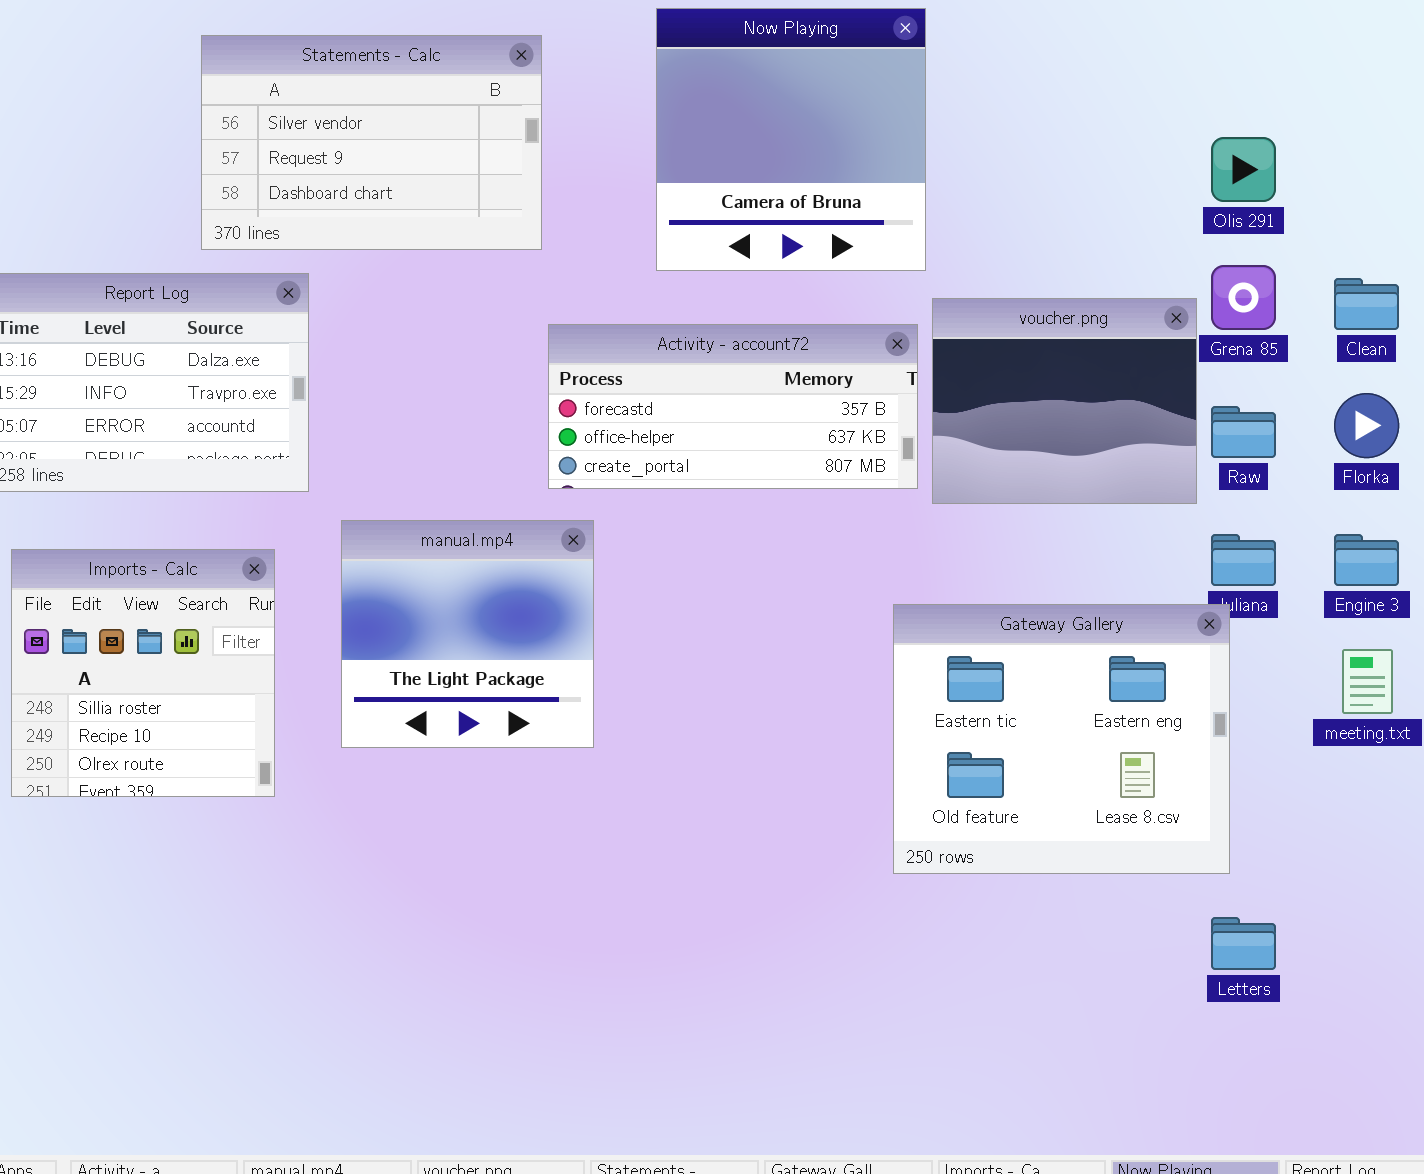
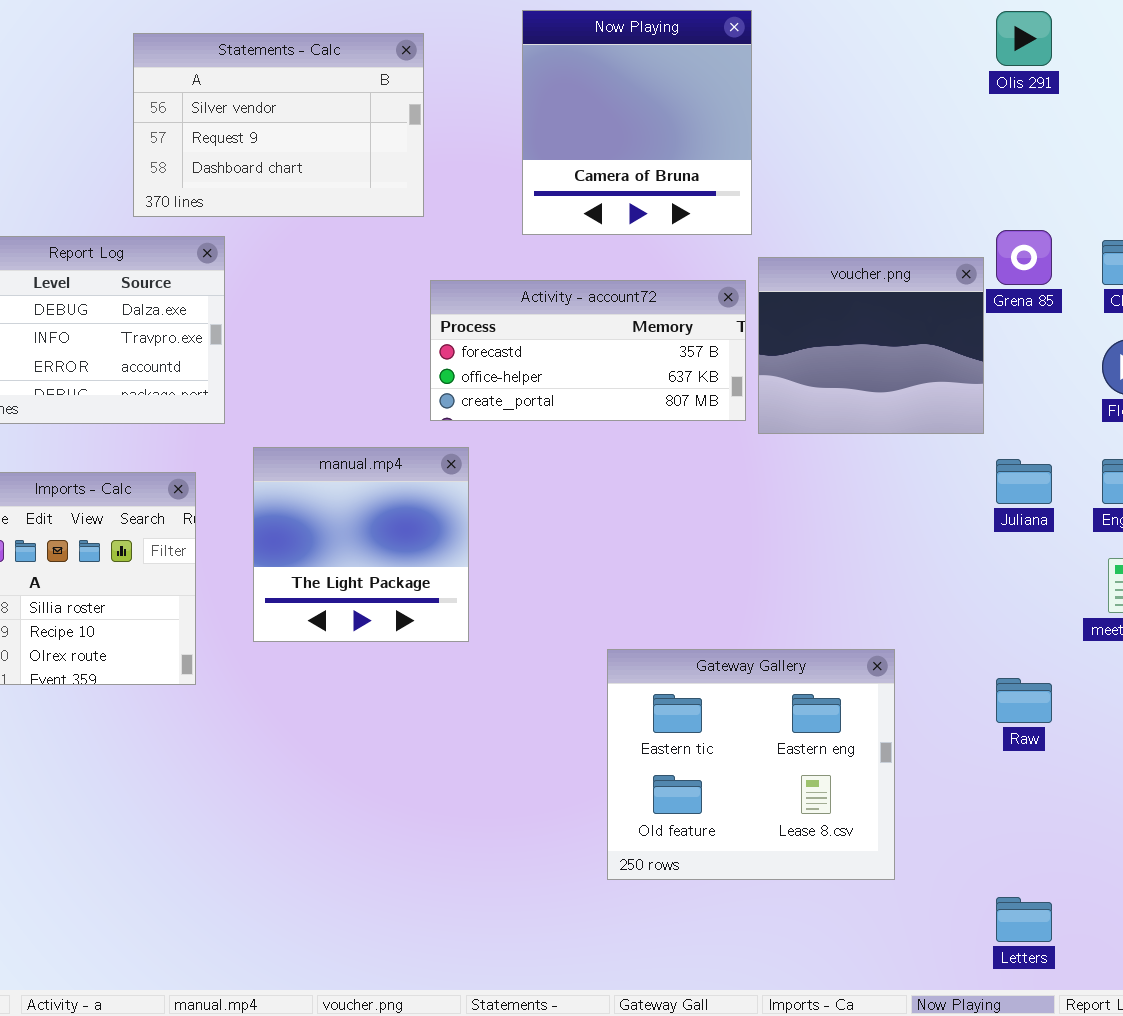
Olis 291: [1211,137,1276,202] -> [996,11,1052,66], moved
Raw: [1211,406,1276,458] -> [996,678,1052,723], moved
Gateway Gallery: [893,604,1230,874] -> [607,649,895,880], moved
Letters: [1211,917,1276,970] -> [996,897,1052,942], moved

